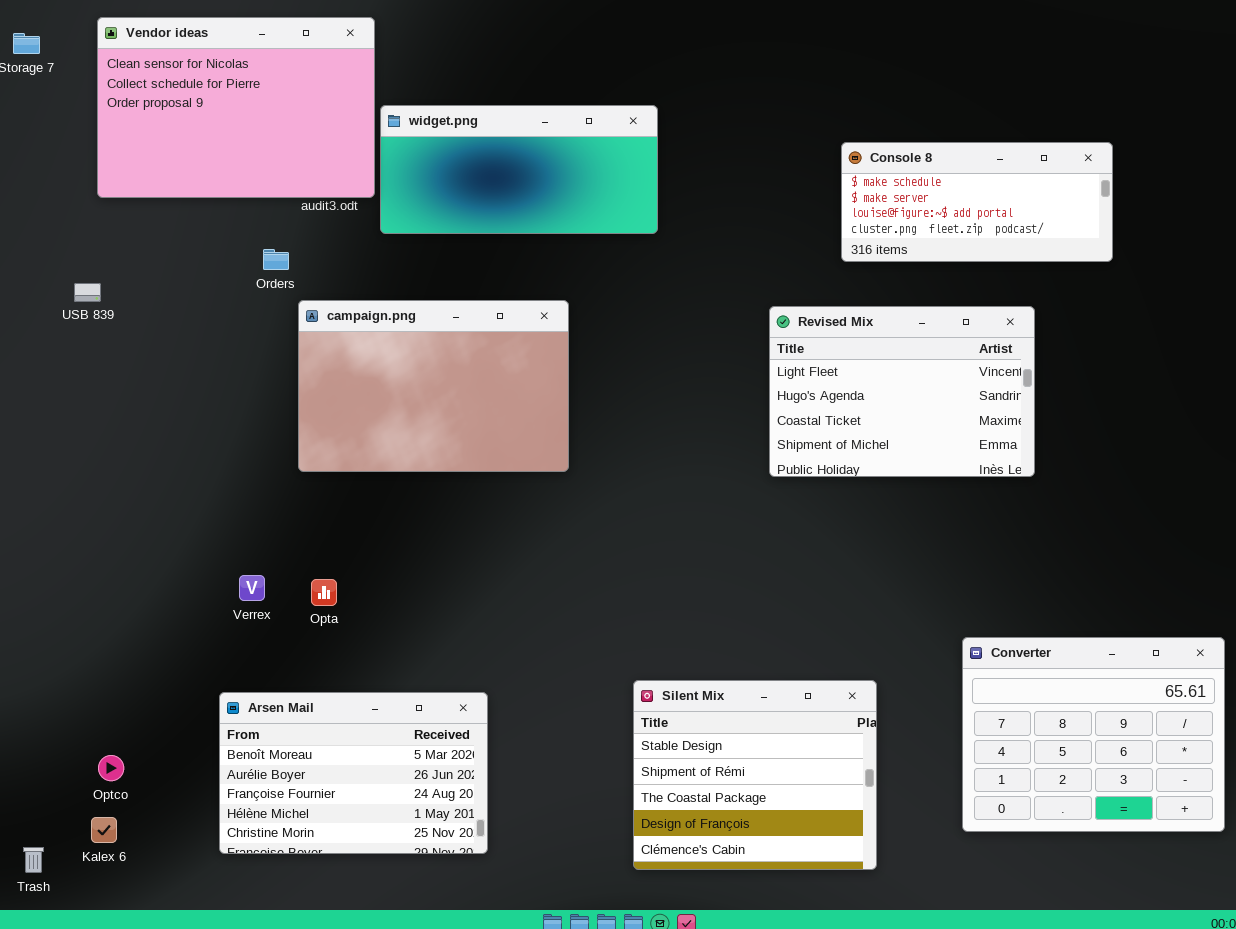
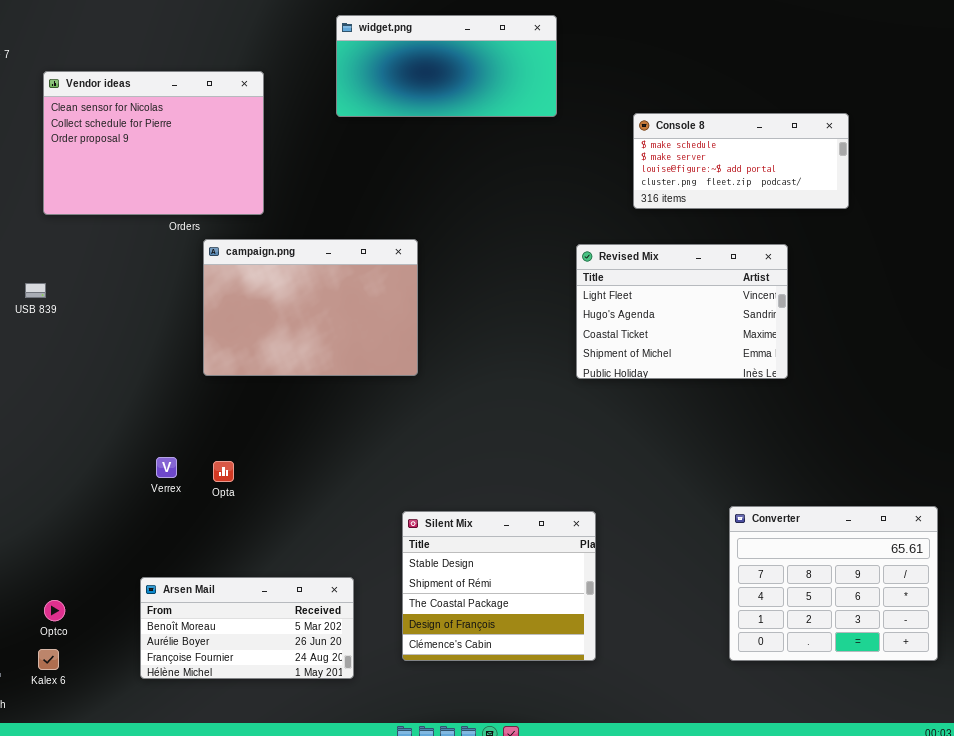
Vendor ideas: [97,17,375,198] -> [43,71,264,215], moved
widget.png: [380,105,658,234] -> [336,15,557,117], moved
USB 839: [74,283,101,302] -> [25,283,46,298], moved
Silent Mix: [633,680,877,870] -> [402,511,596,661], moved
Arsen Mail: [219,692,488,854] -> [140,577,354,679], resized

